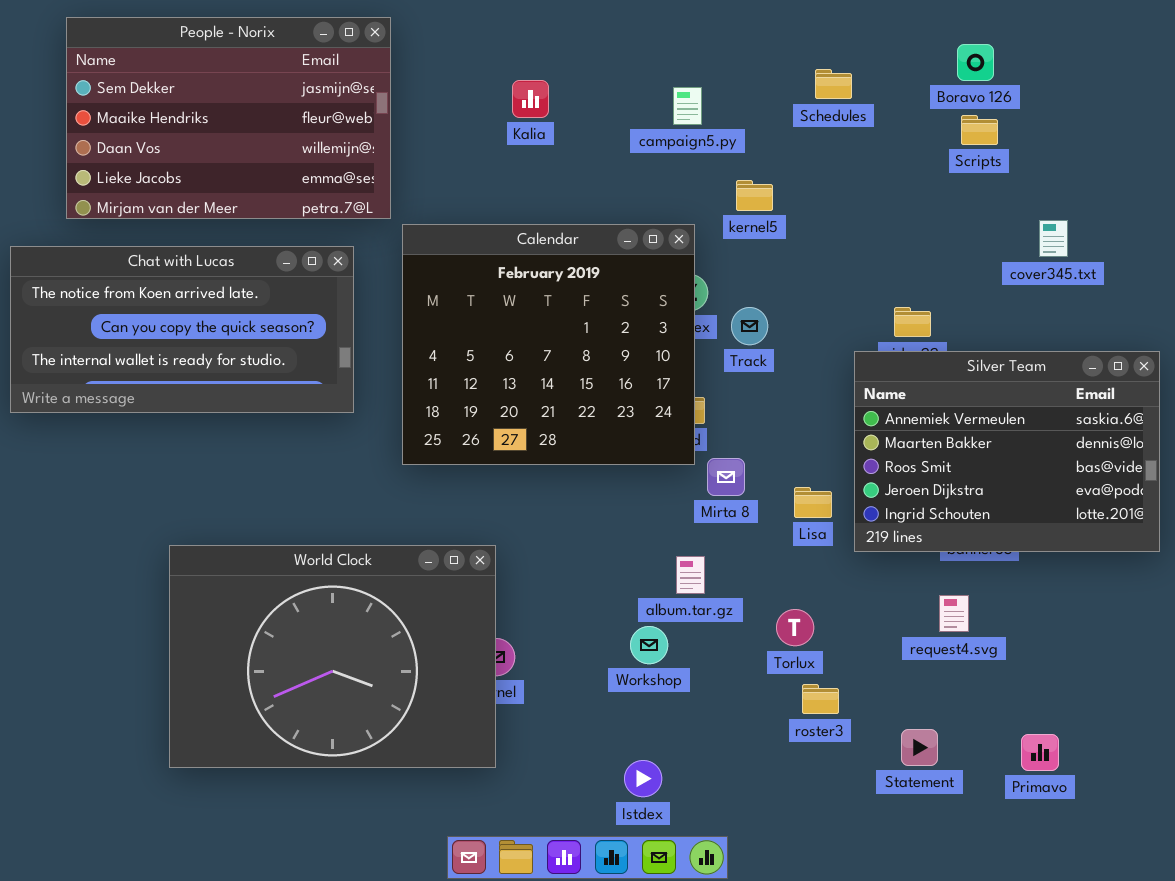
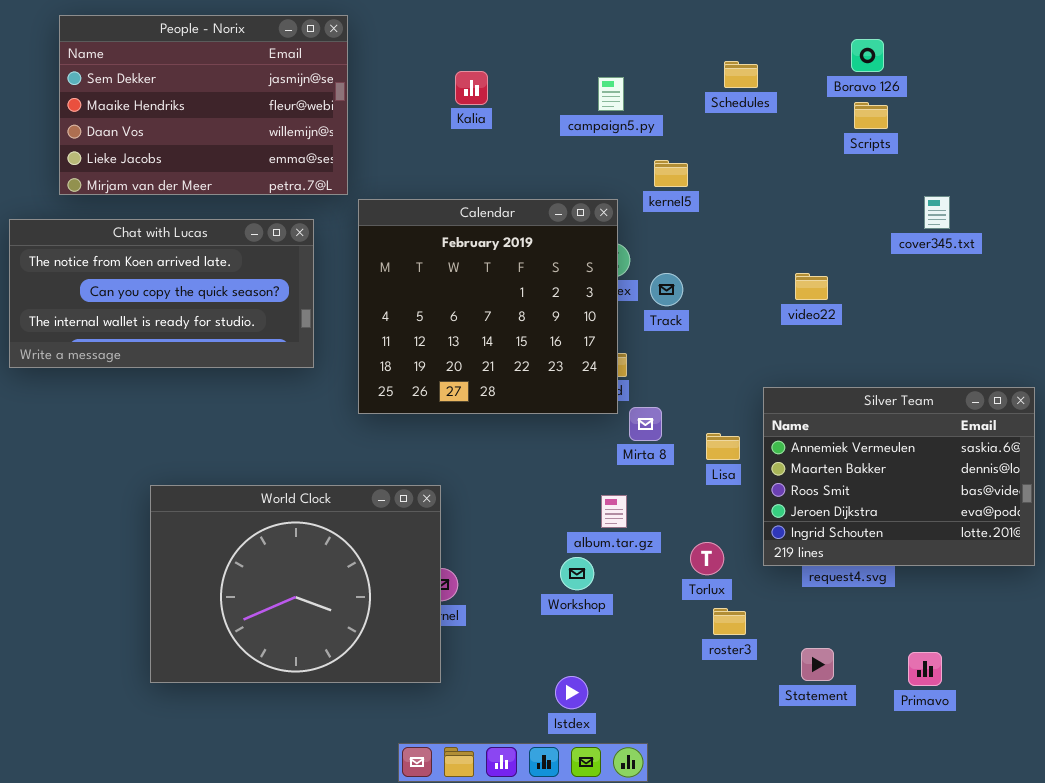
Silver Team: [854,351,1160,552] -> [763,387,1035,566], moved

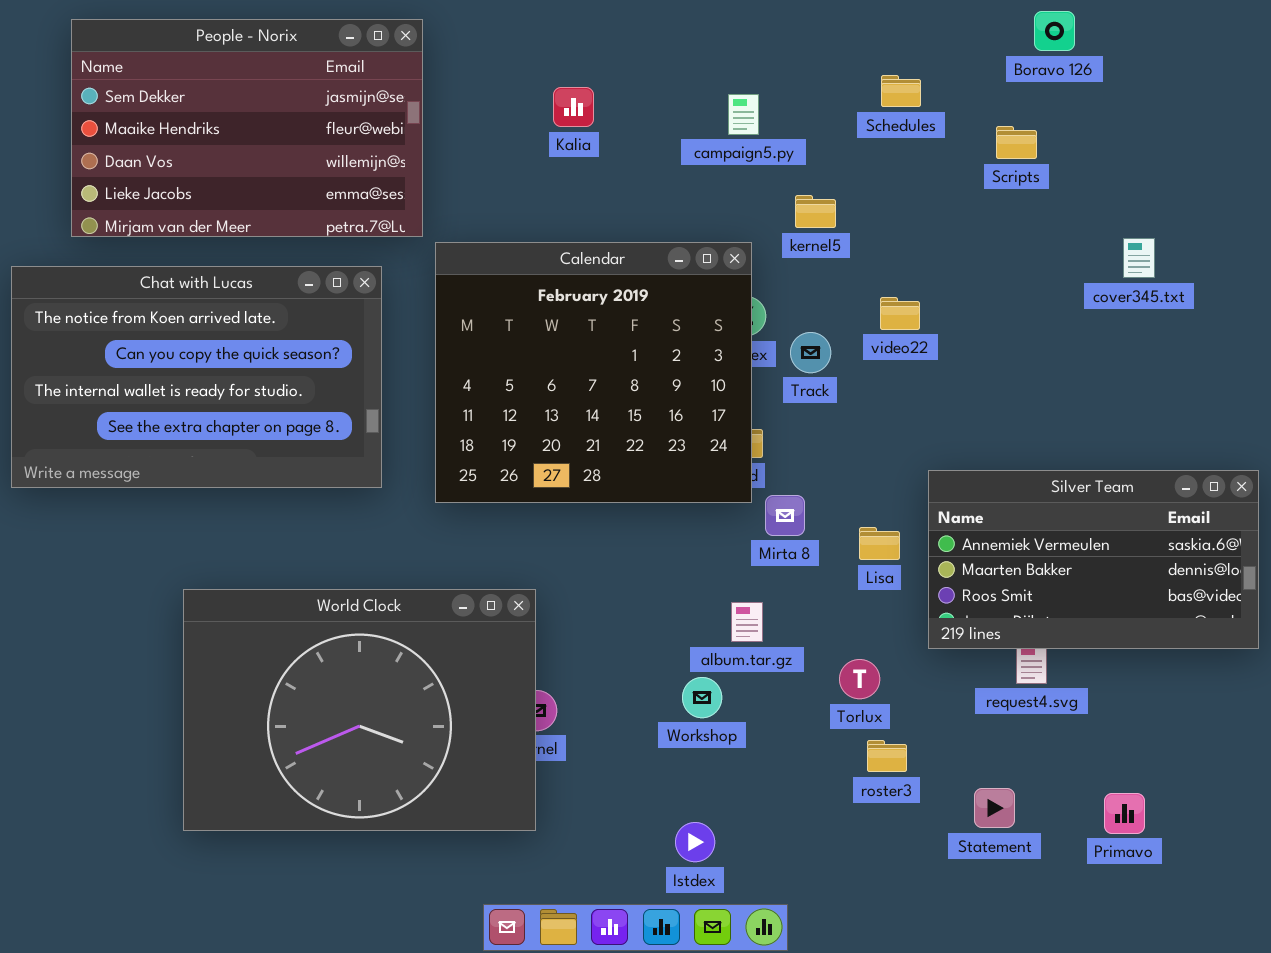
Boravo 126: [851,39,884,72] -> [1034,11,1075,51], moved
Scripts: [854,102,888,129] -> [996,126,1037,159], moved
Chat with Lucas: [9,219,314,368] -> [11,266,382,488], resized
video22: [795,273,828,300] -> [880,297,920,330], moved
Silver Team: [763,387,1035,566] -> [928,470,1259,649], resized

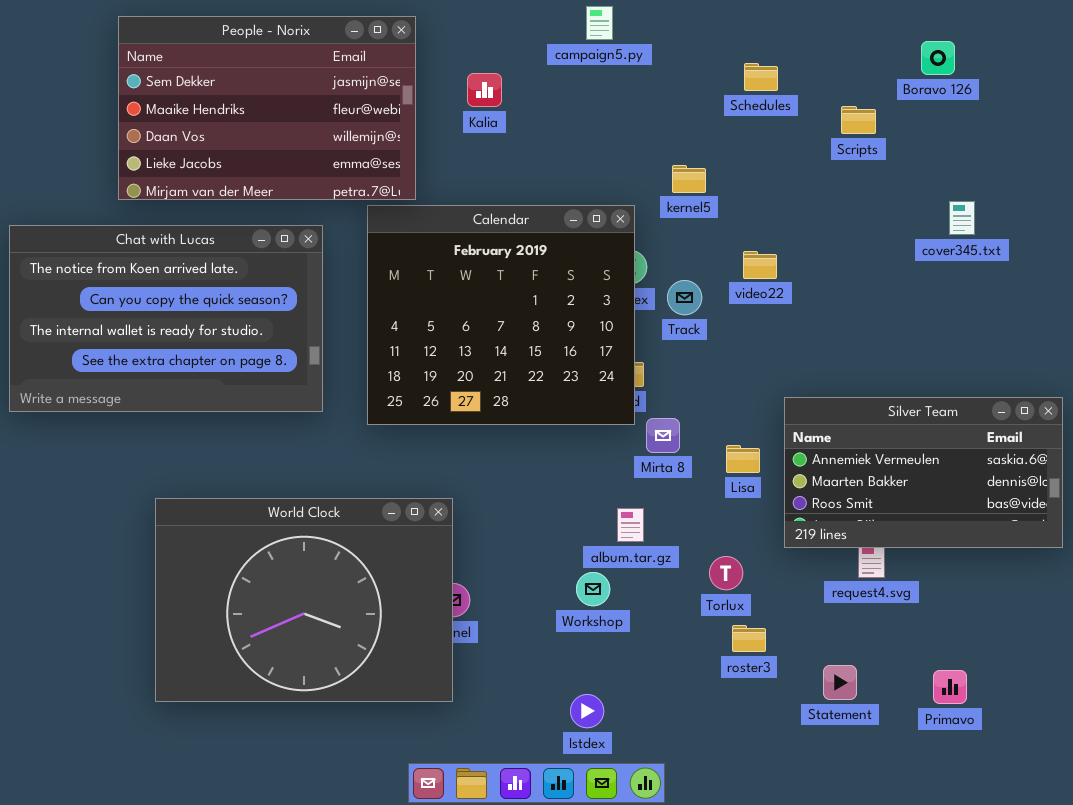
Boravo 126: [1034,11,1075,51] -> [921,41,955,75], moved
People - Norix: [71,19,423,237] -> [118,16,416,200], moved
campaign5.py: [728,94,759,135] -> [586,6,613,40], moved

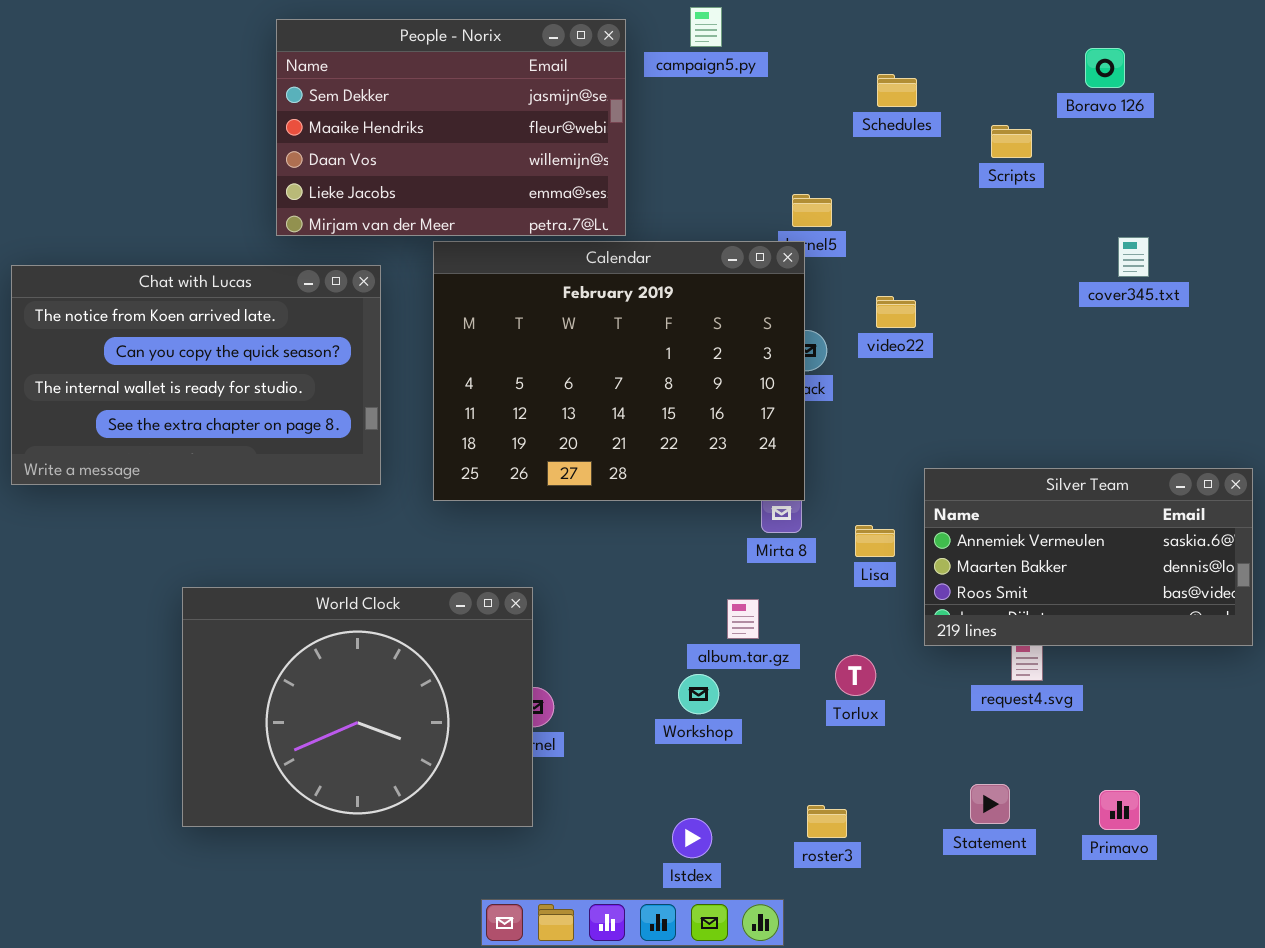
People - Norix: [118,16,416,200] -> [276,19,626,236], moved
Calendar: [367,205,635,425] -> [433,241,805,501], resized
roster3: [732,625,766,652] -> [807,805,847,838], moved

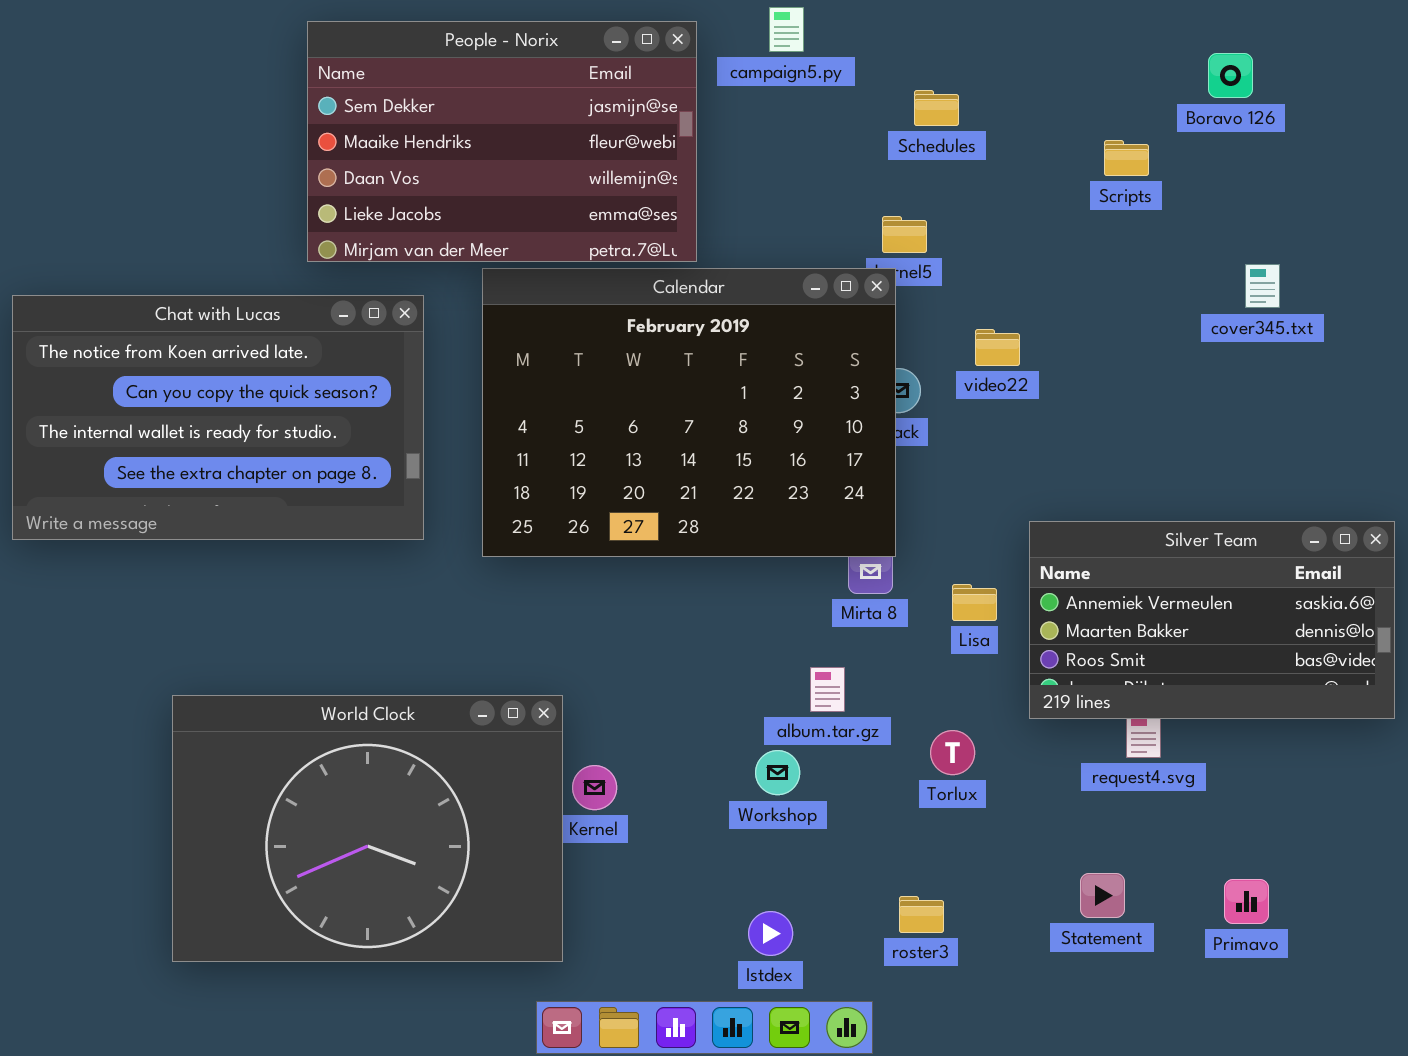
Schedules: [877,74,917,107] -> [914,90,959,126], moved
World Clock: [182,587,533,827] -> [172,695,563,962], moved

